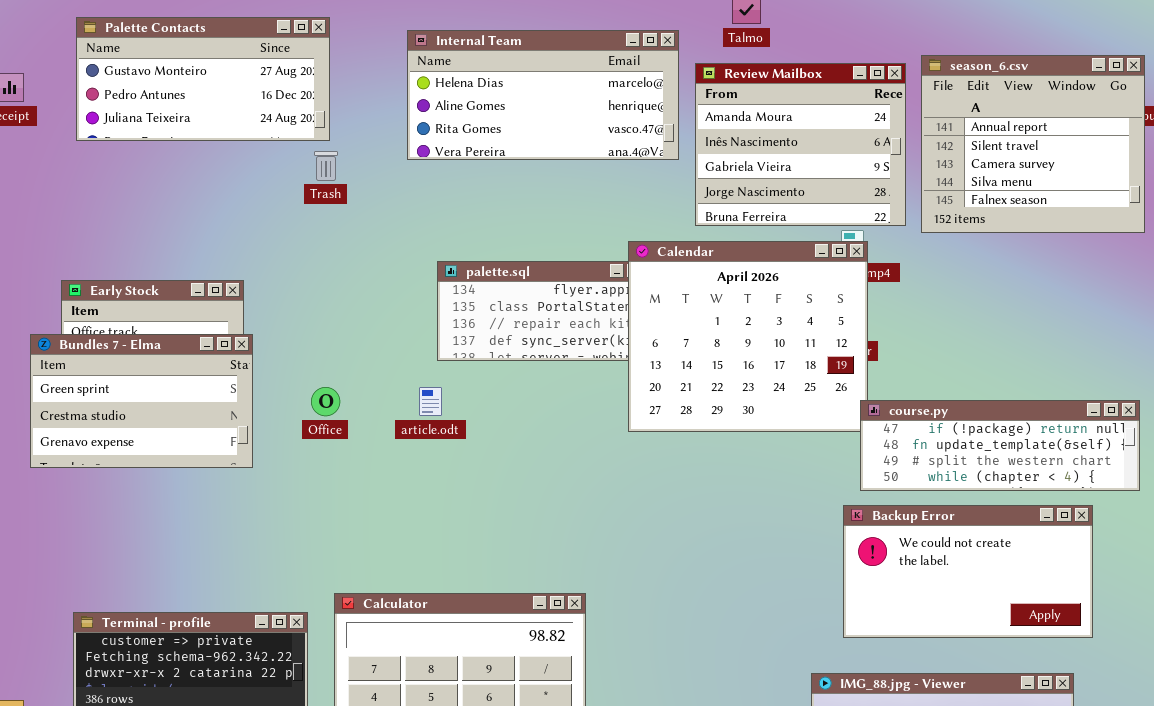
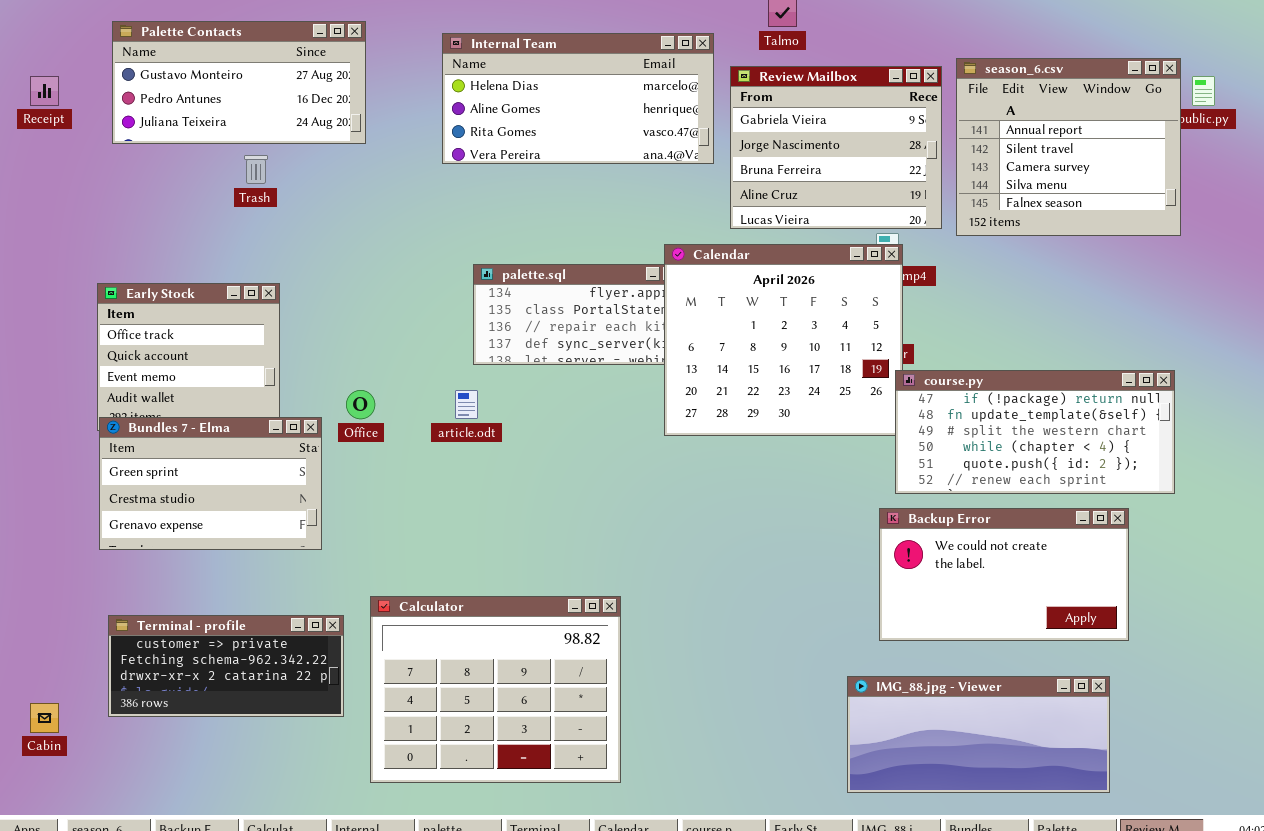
Review Mailbox: [695,63,906,226] -> [730,66,942,229], scrolled down 2 rows
Trash: [314,151,338,181] -> [244,155,268,184], moved
Bundles 7 - Elma: [30,334,253,468] -> [99,417,322,550], moved
course.py: [860,400,1140,491] -> [895,370,1175,494], resized

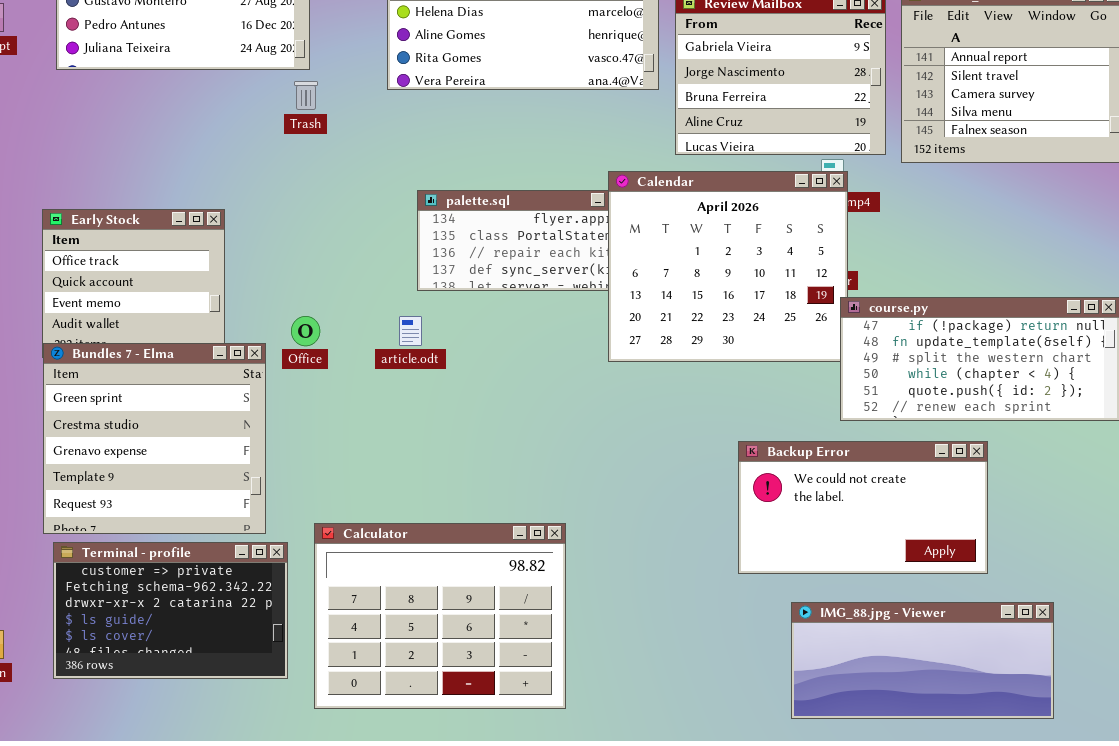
Trash: [244,155,268,184] -> [294,81,318,110], moved
Bundles 7 - Elma: [99,417,322,550] -> [43,343,266,534], resized
Backup Error: [879,508,1129,641] -> [738,441,988,574], moved
Terminal - profile: [108,615,344,717] -> [53,542,288,679], resized

